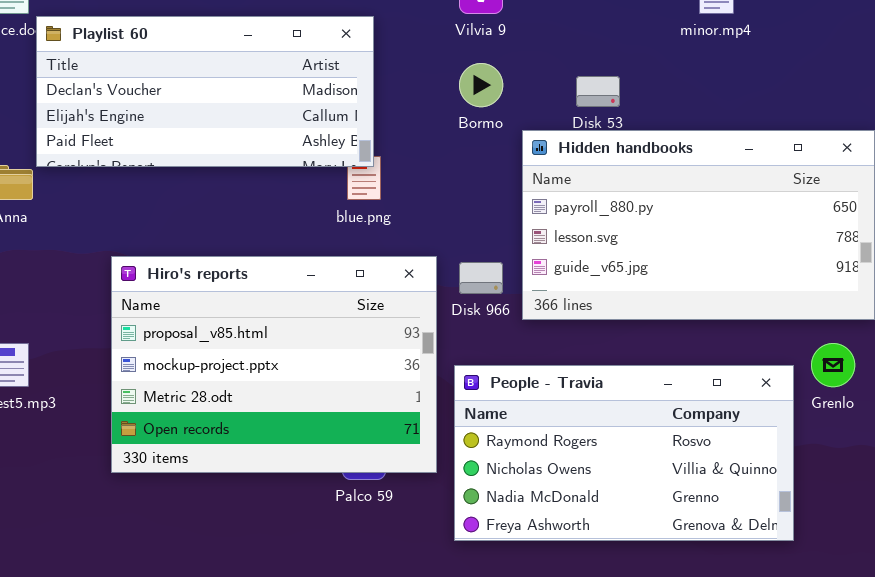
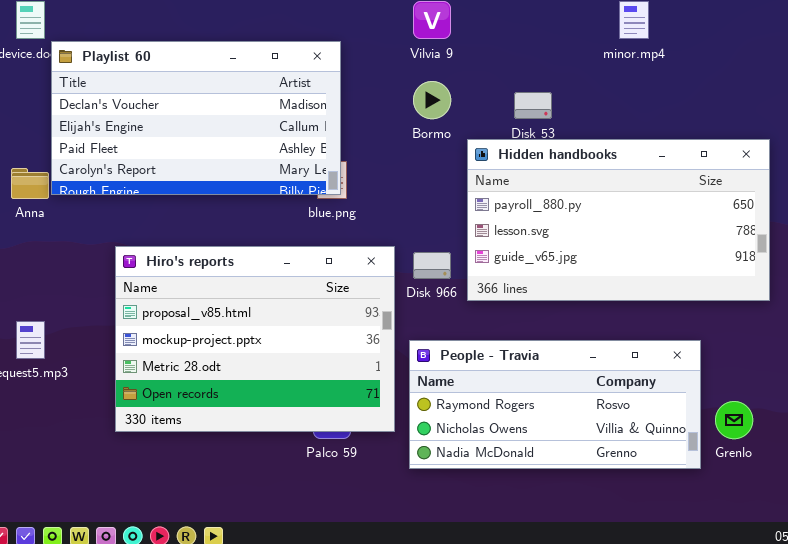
Playlist 60: [36,16,374,167] -> [51,41,341,195], resized
Grenlo: [811,343,855,387] -> [715,401,753,439], moved
People - Travia: [454,365,794,541] -> [409,340,701,469], resized

